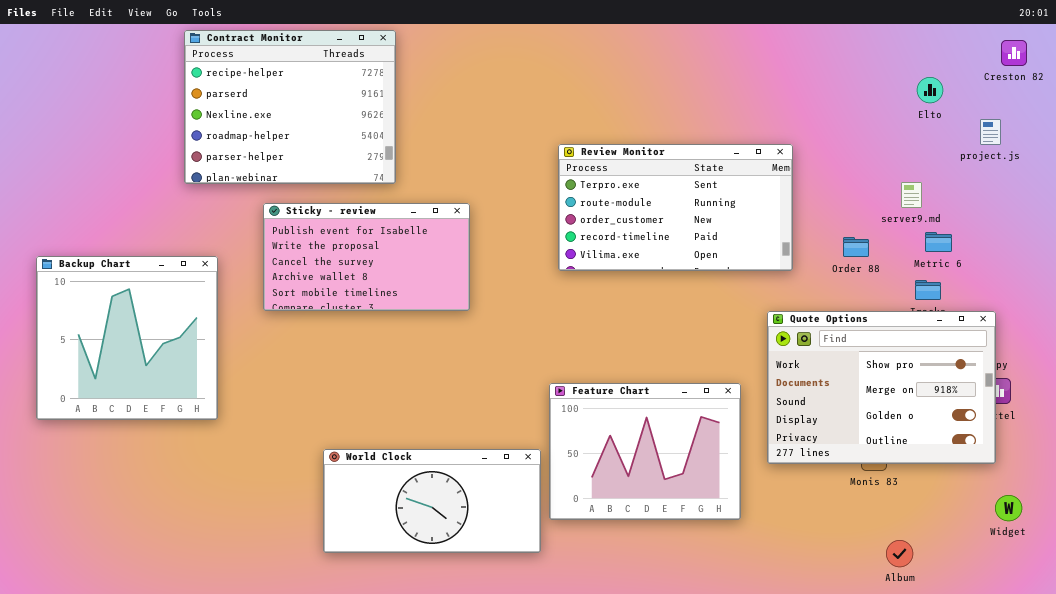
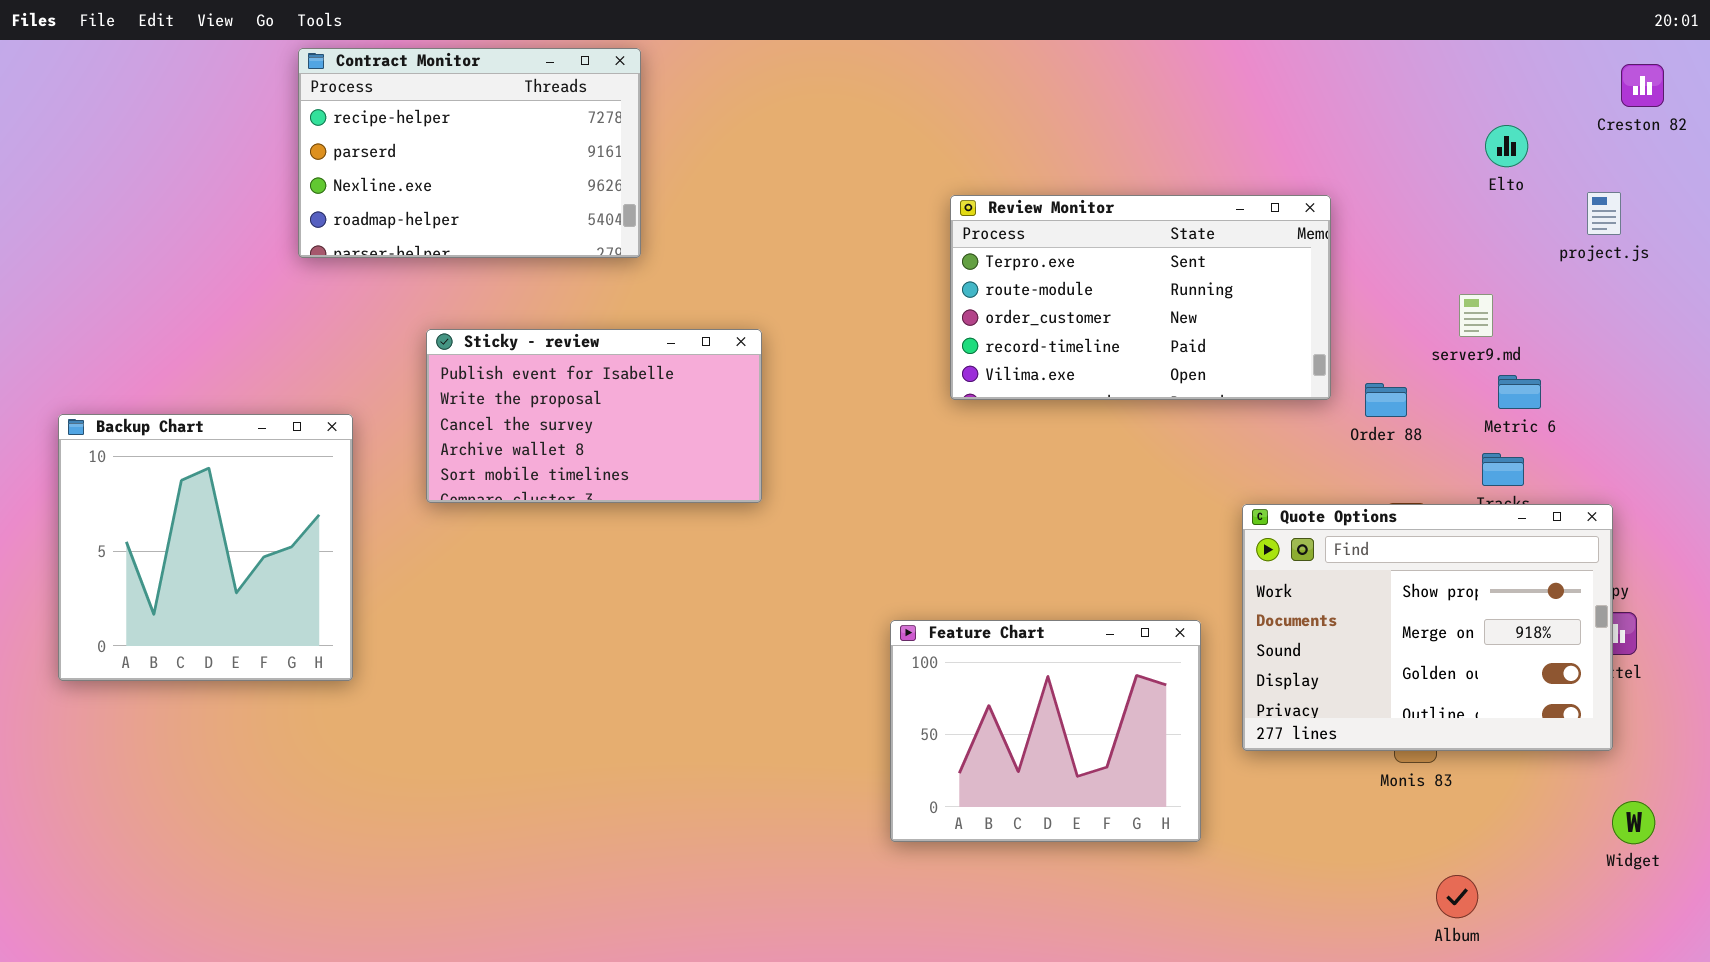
Contract Monitor: [184,30,396,184] -> [298,48,641,258], resized
Review Monitor: [558,144,793,271] -> [950,195,1331,400], moved
World Clock: [323,449,541,553] -> none, closed

